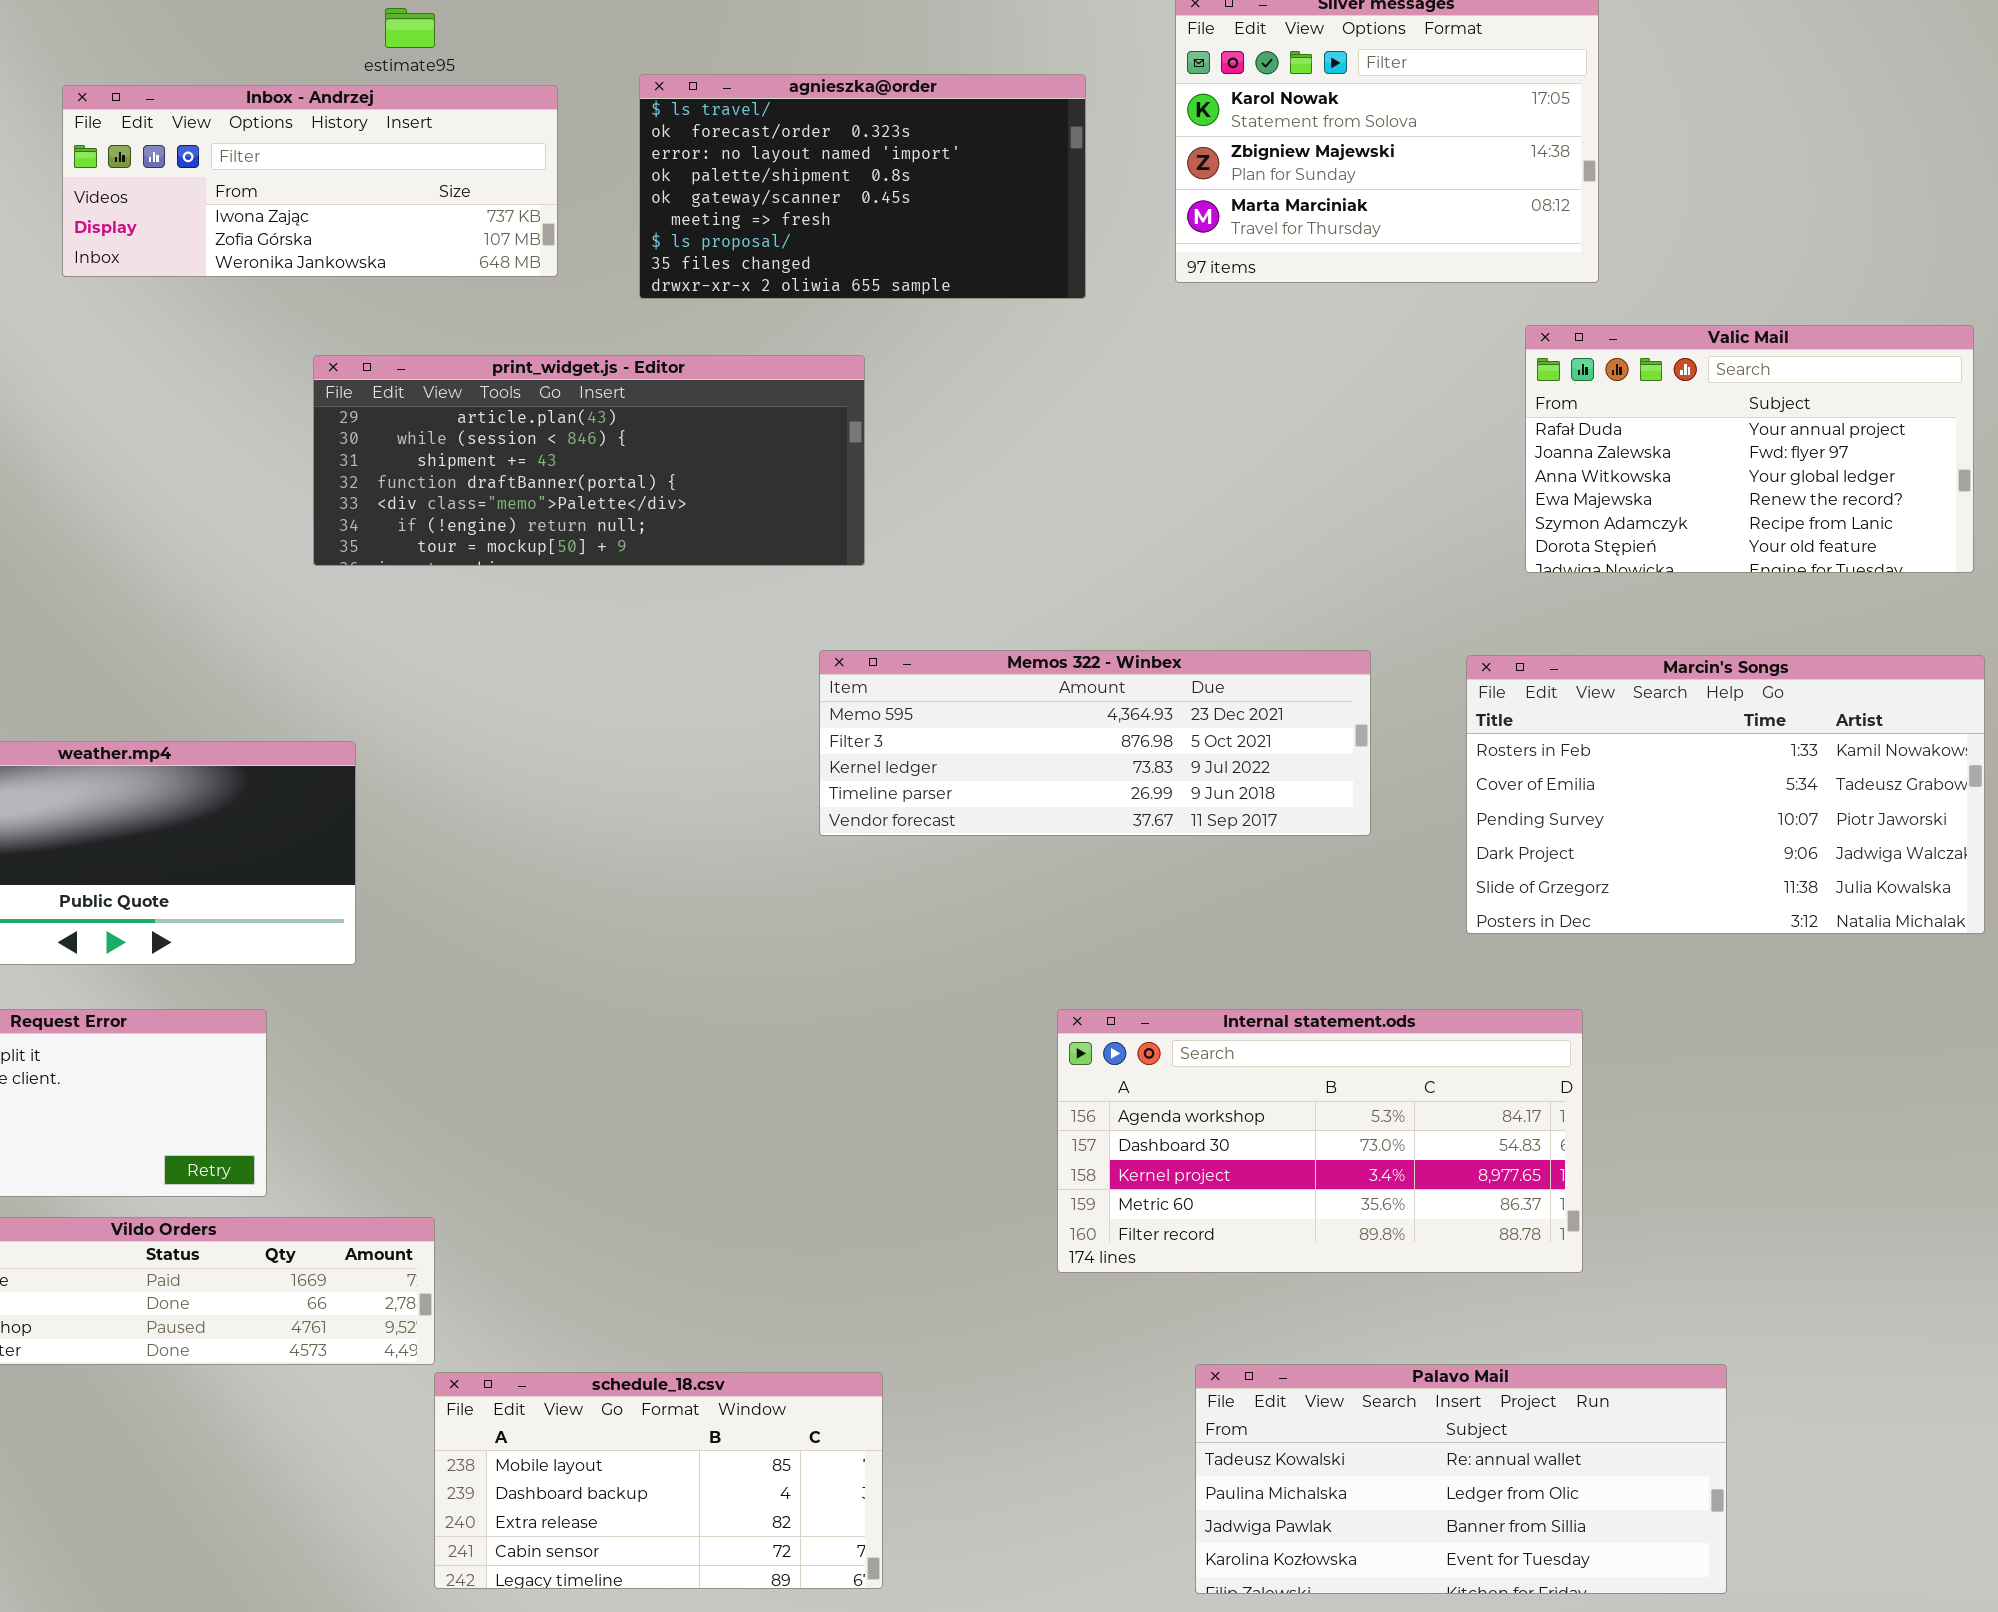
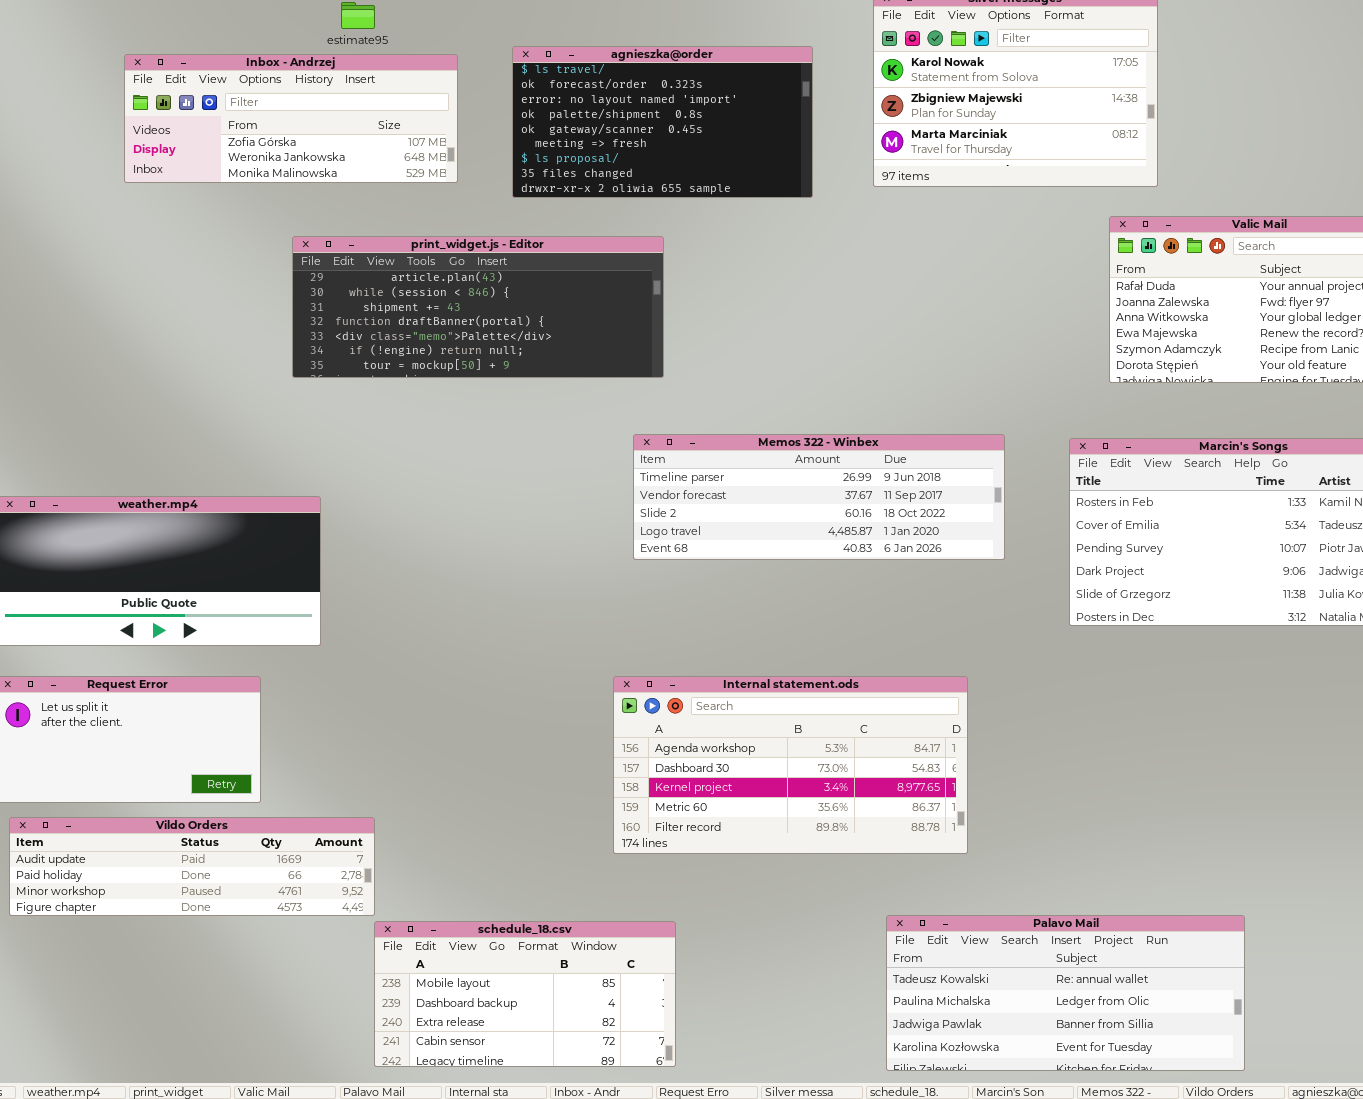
Inbox - Andrzej: [62,85,558,277] -> [124,54,458,183], scrolled down 1 row
Memos 322 - Winbex: [819,650,1371,836] -> [633,434,1005,560], scrolled down 3 rows
Internal statement.ods: [1057,1009,1583,1273] -> [613,676,968,854], moved

